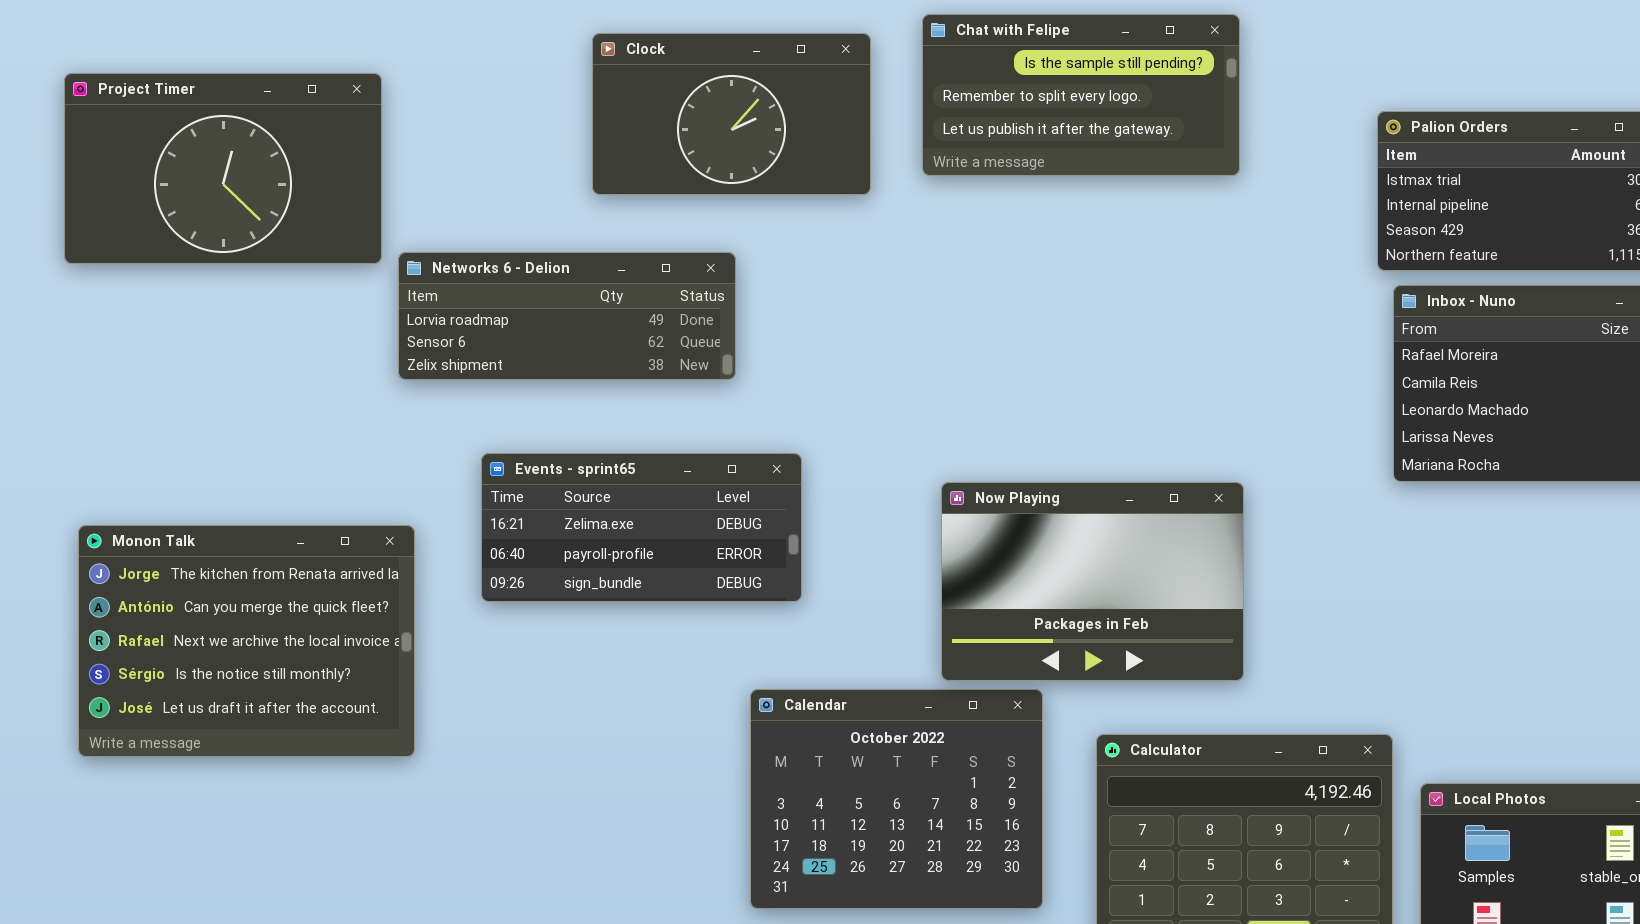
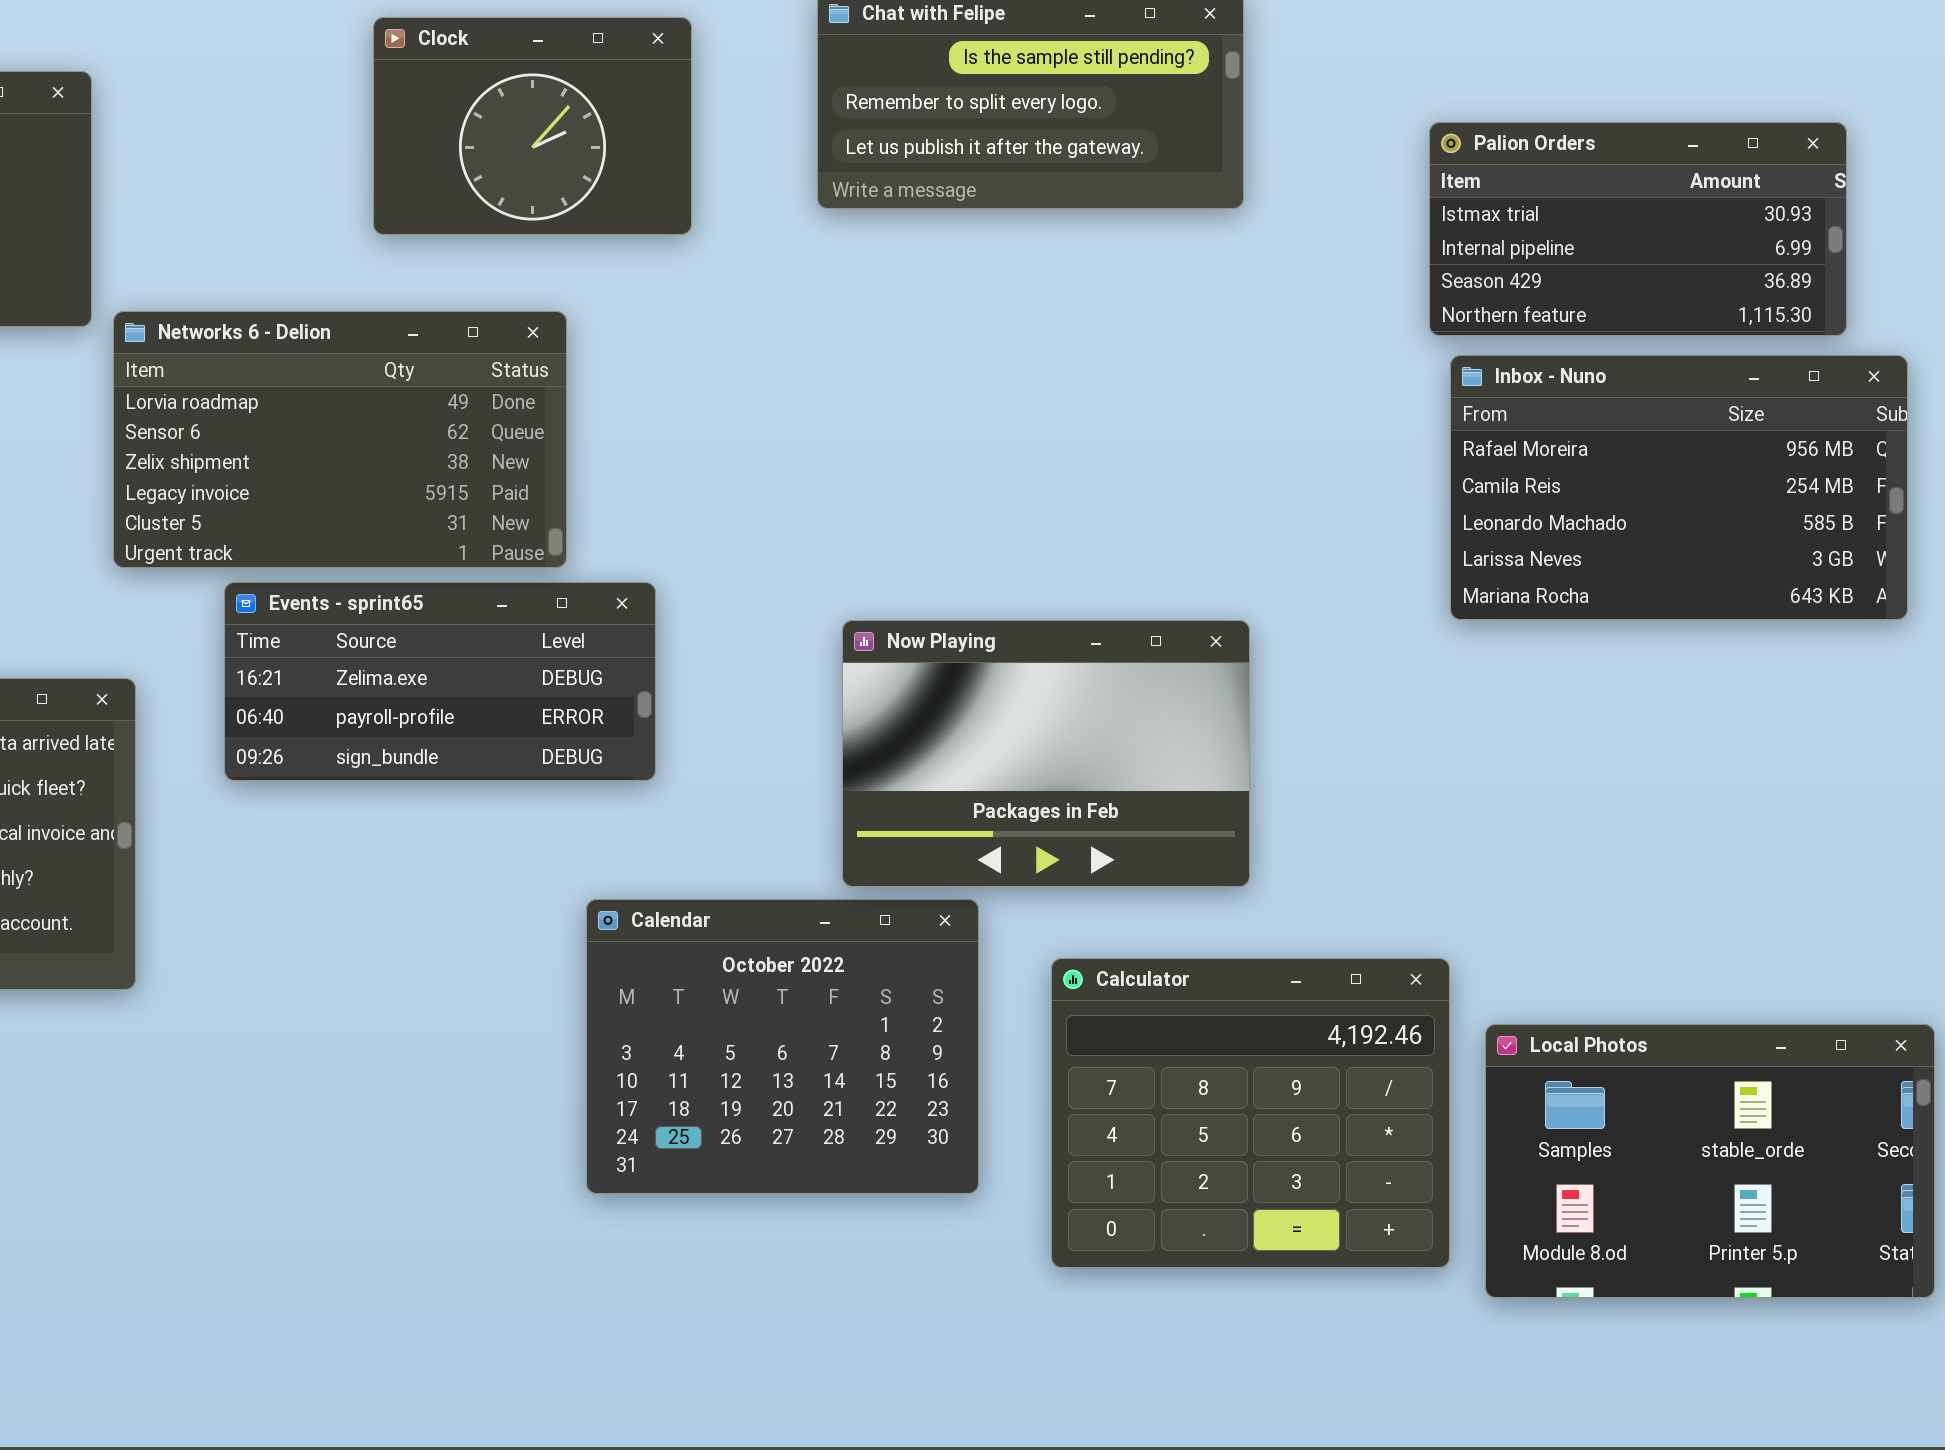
Clock: [592,33,871,195] -> [373,17,692,235], resized
Networks 6 - Delion: [398,252,736,380] -> [113,311,567,568], resized

